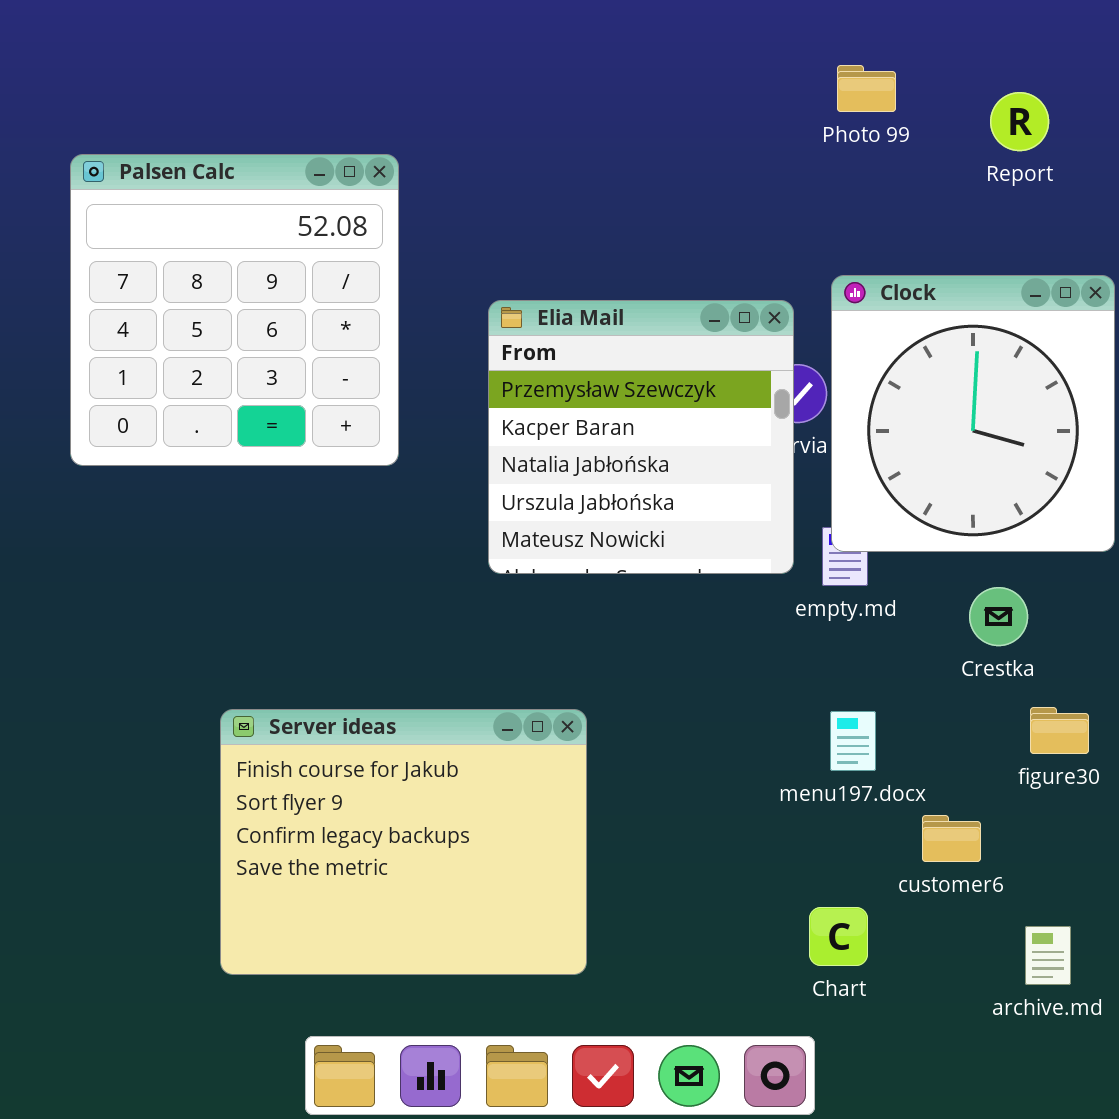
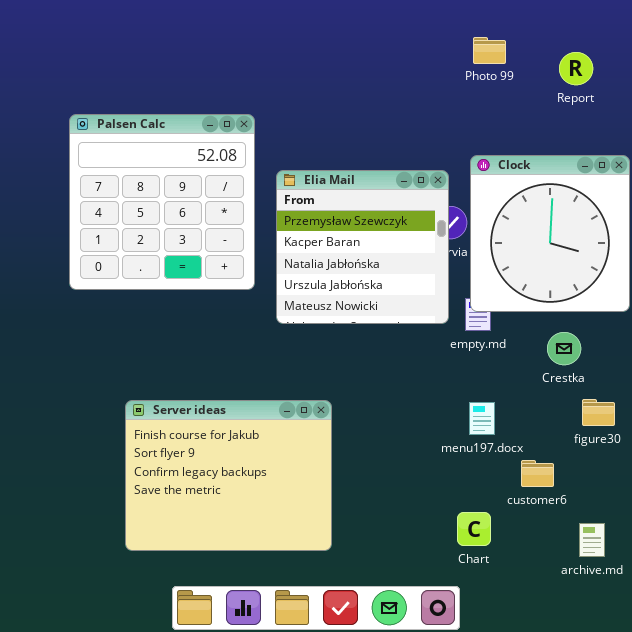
Palsen Calc: [70,154,399,466] -> [69,114,255,290], moved

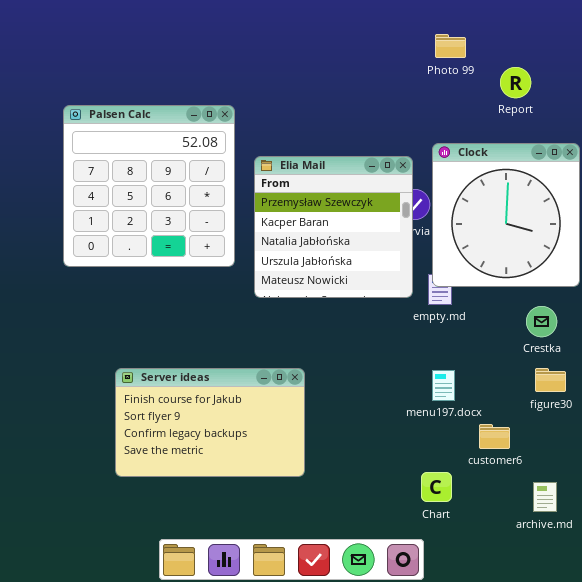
Report: [559,52,593,85] -> [500,67,531,98], moved
Crestka: [547,332,581,365] -> [526,306,557,337], moved
Server ideas: [125,400,332,551] -> [115,368,305,477], resized

